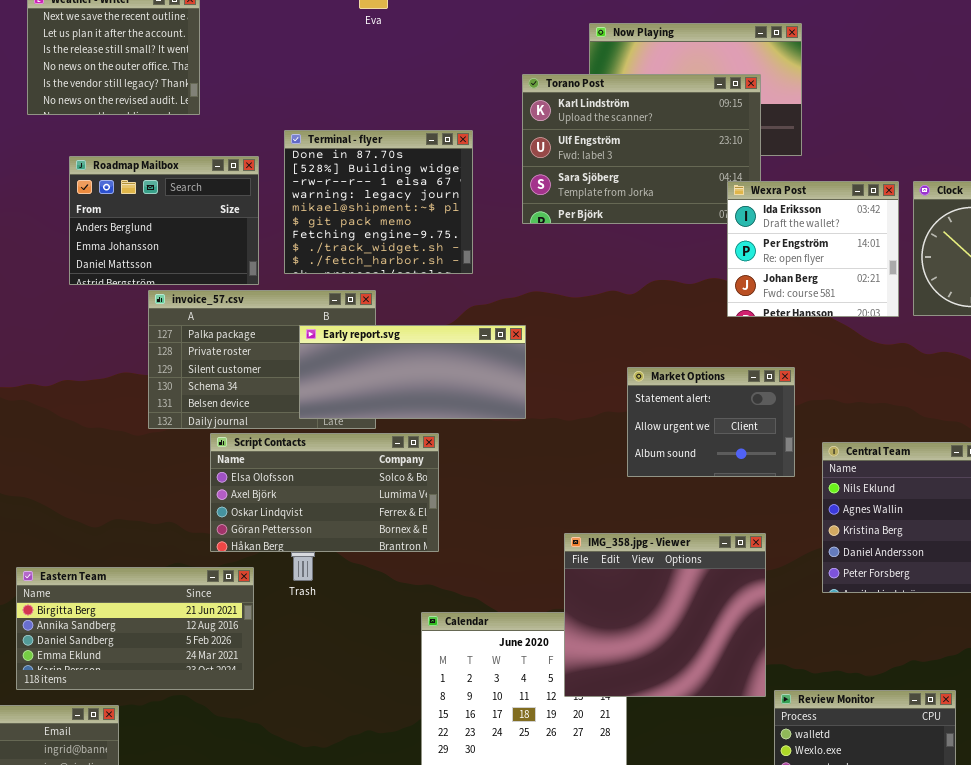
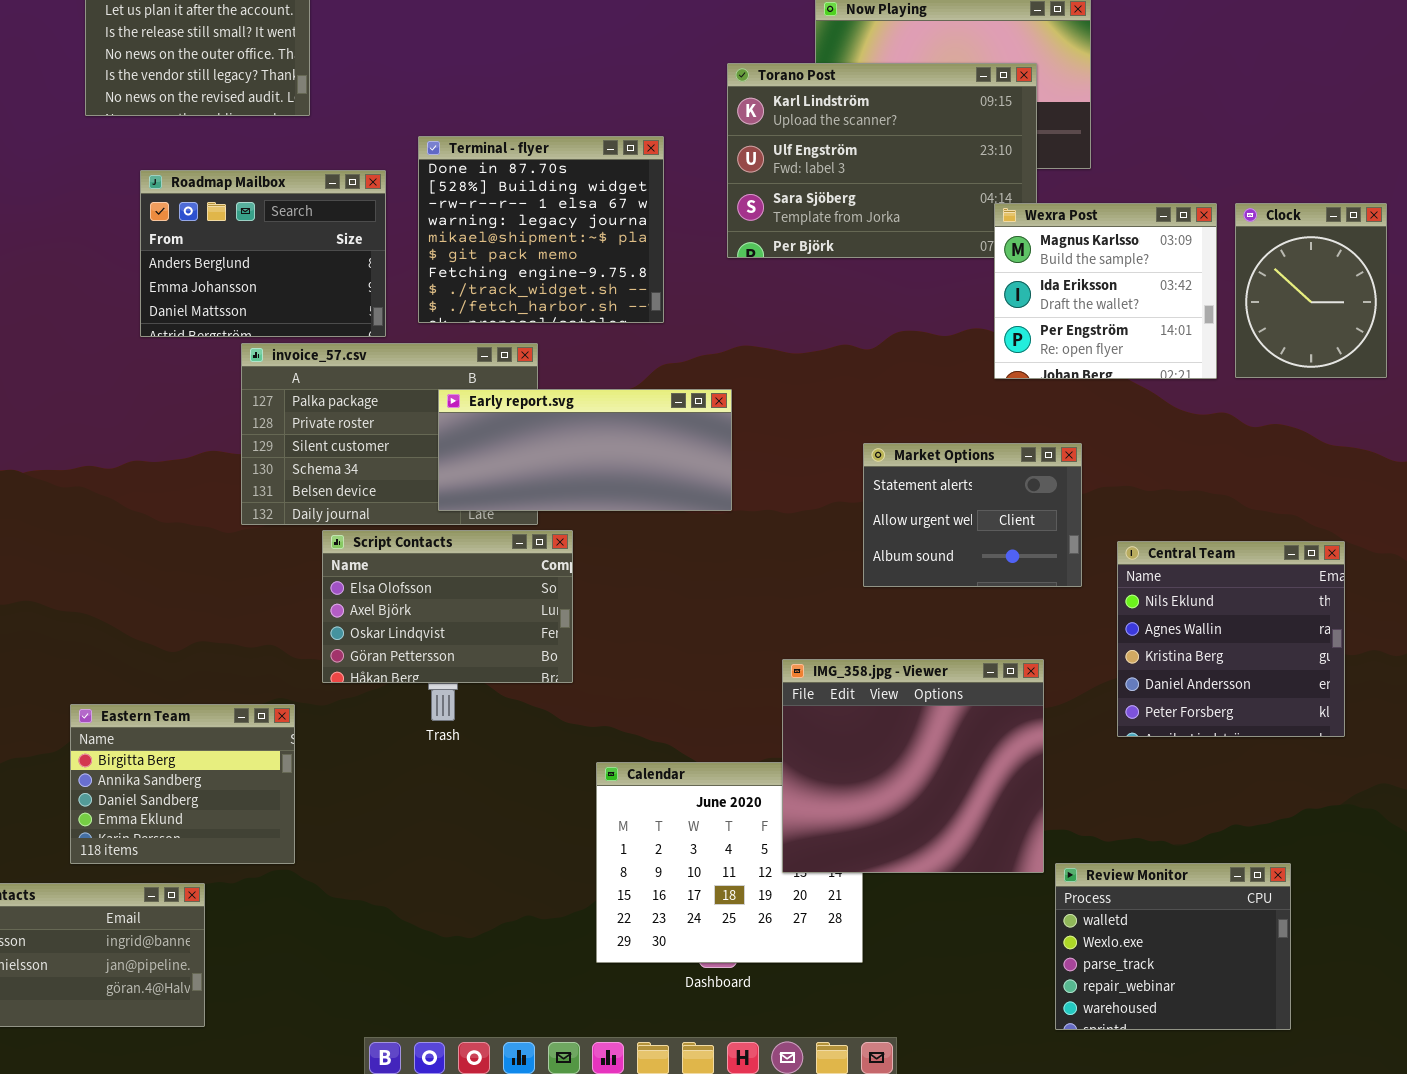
Wexra Post: [727,181,899,317] -> [994,203,1217,379], scrolled up 1 row
Script Contacts: [210,433,439,552] -> [322,530,573,683], resized
Eastern Team: [16,567,254,690] -> [70,704,295,864], resized

